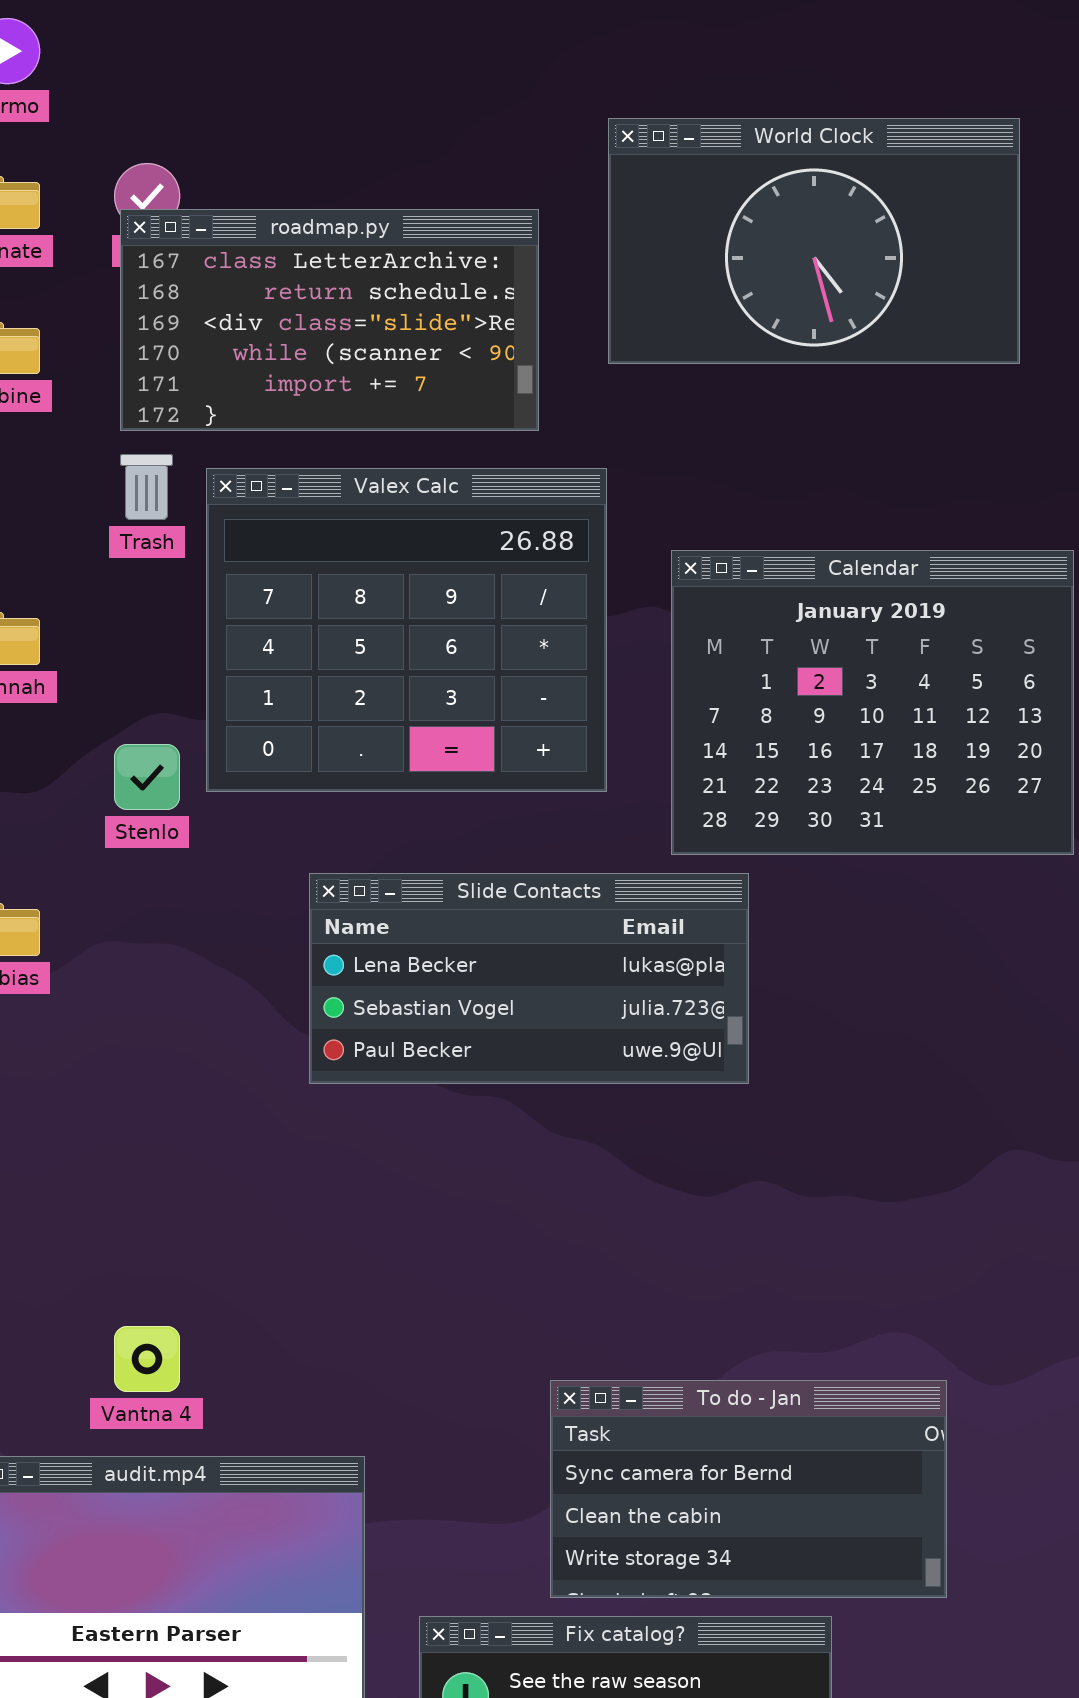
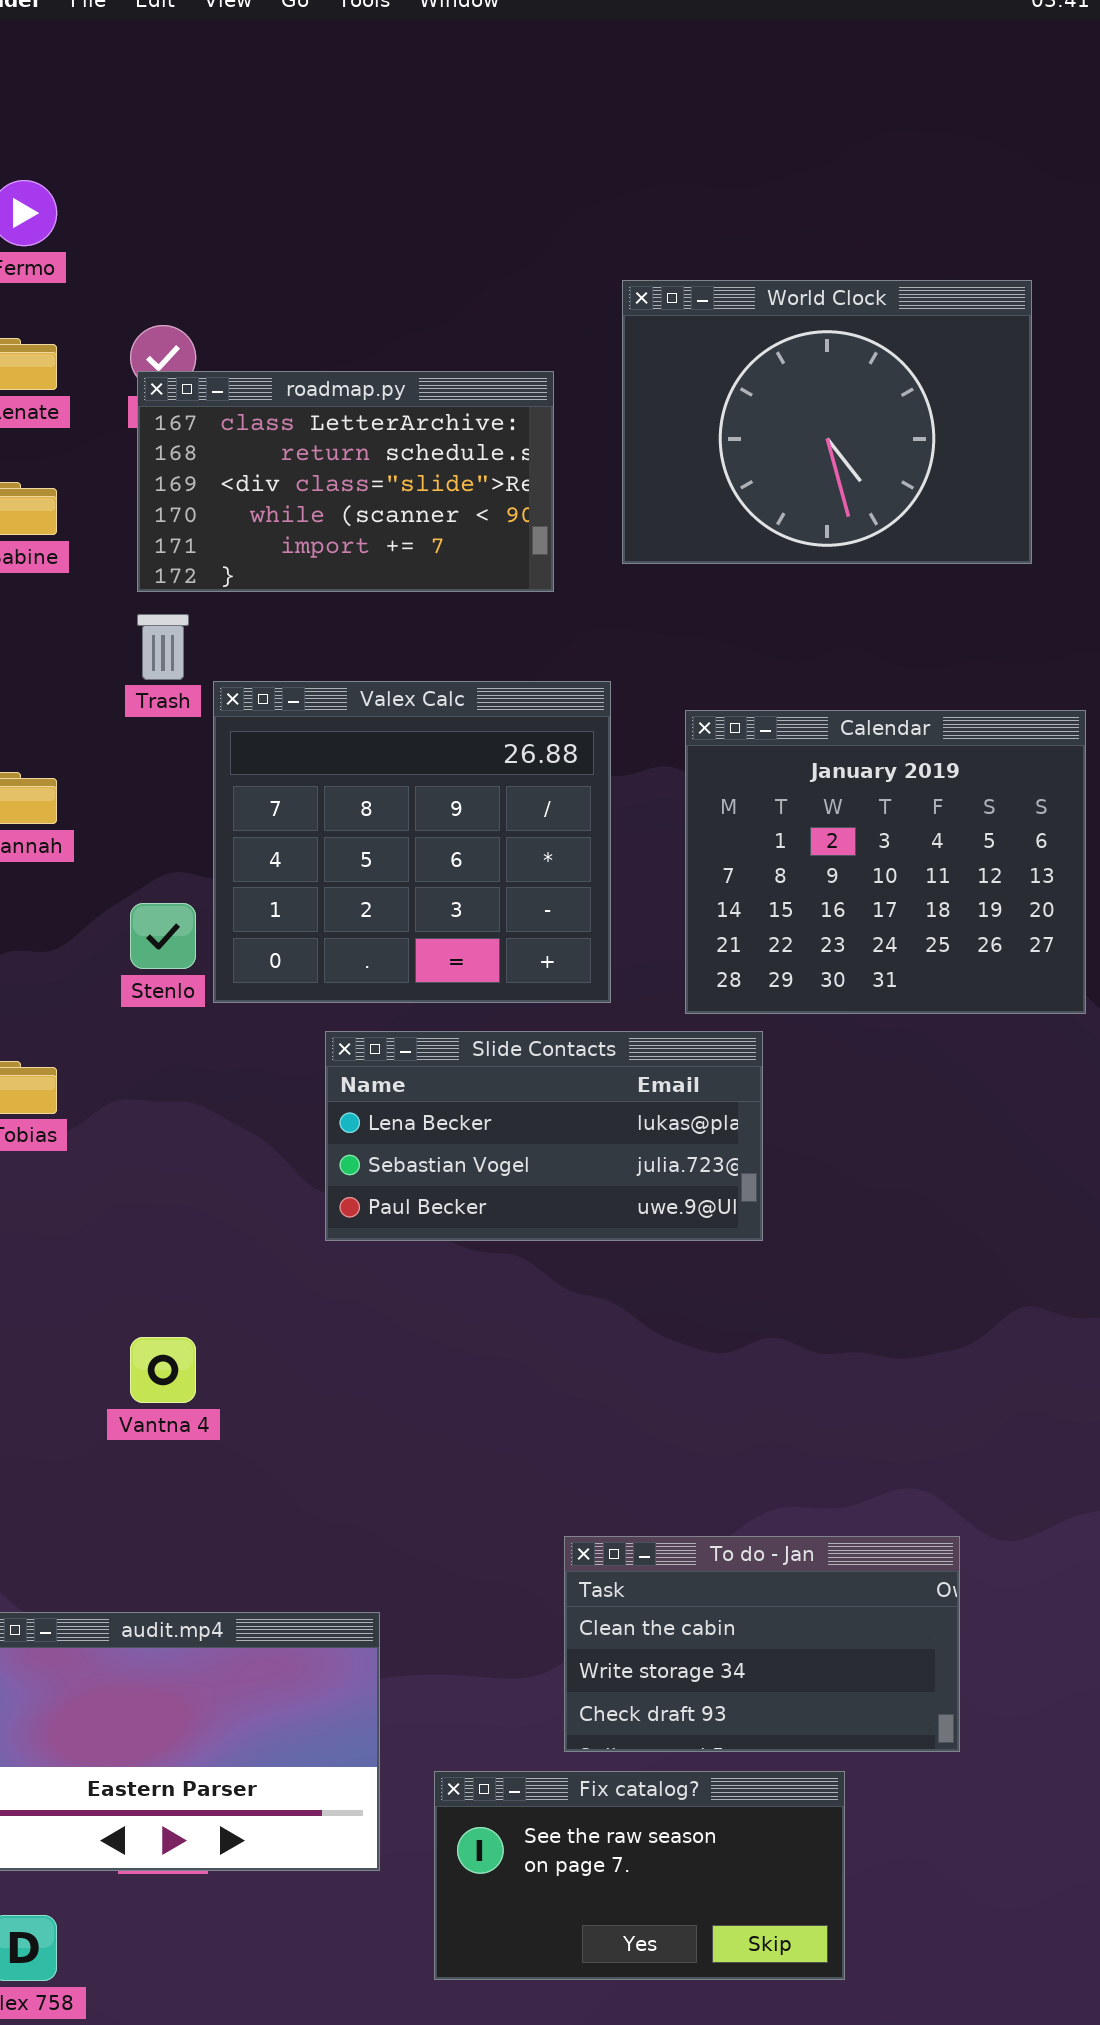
World Clock: [608,118,1020,364] -> [622,280,1032,564], resized
Valex Calc: [206,468,607,792] -> [213,681,611,1003], moved
Vantna 4: [114,1326,180,1392] -> [130,1337,196,1403], moved
To do - Jan: [550,1380,947,1598] -> [564,1536,960,1752], scrolled down 1 row

